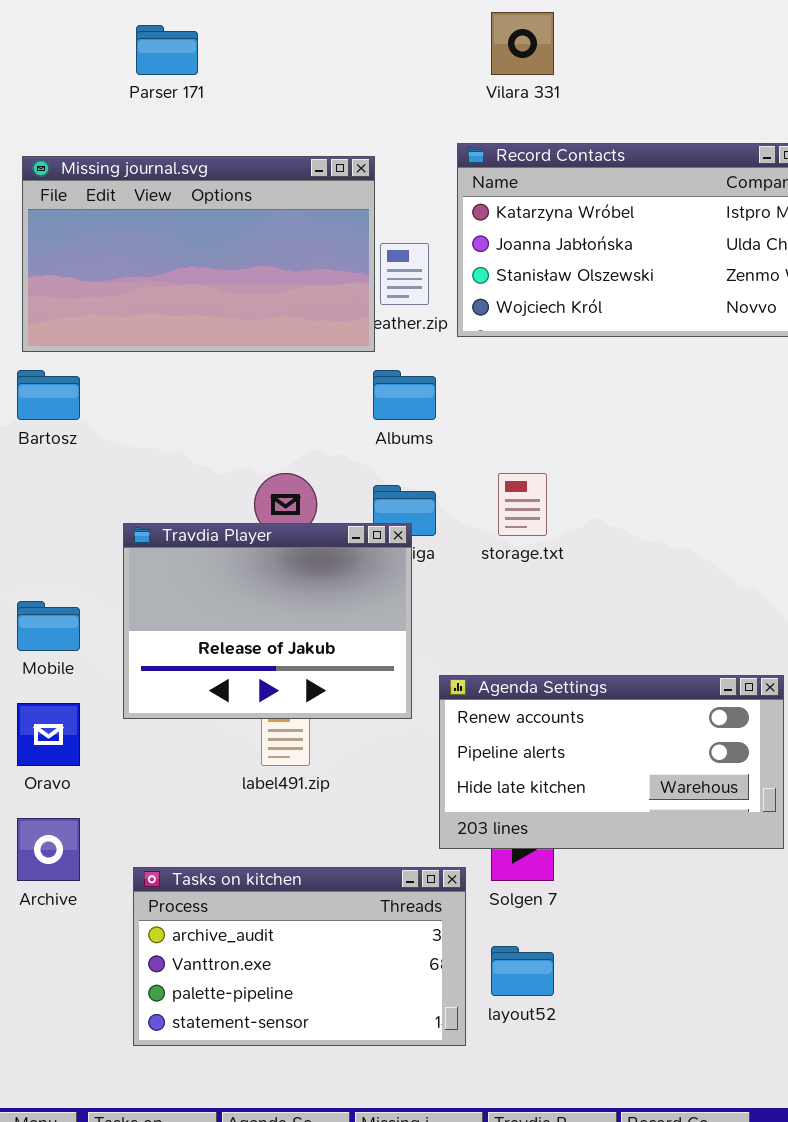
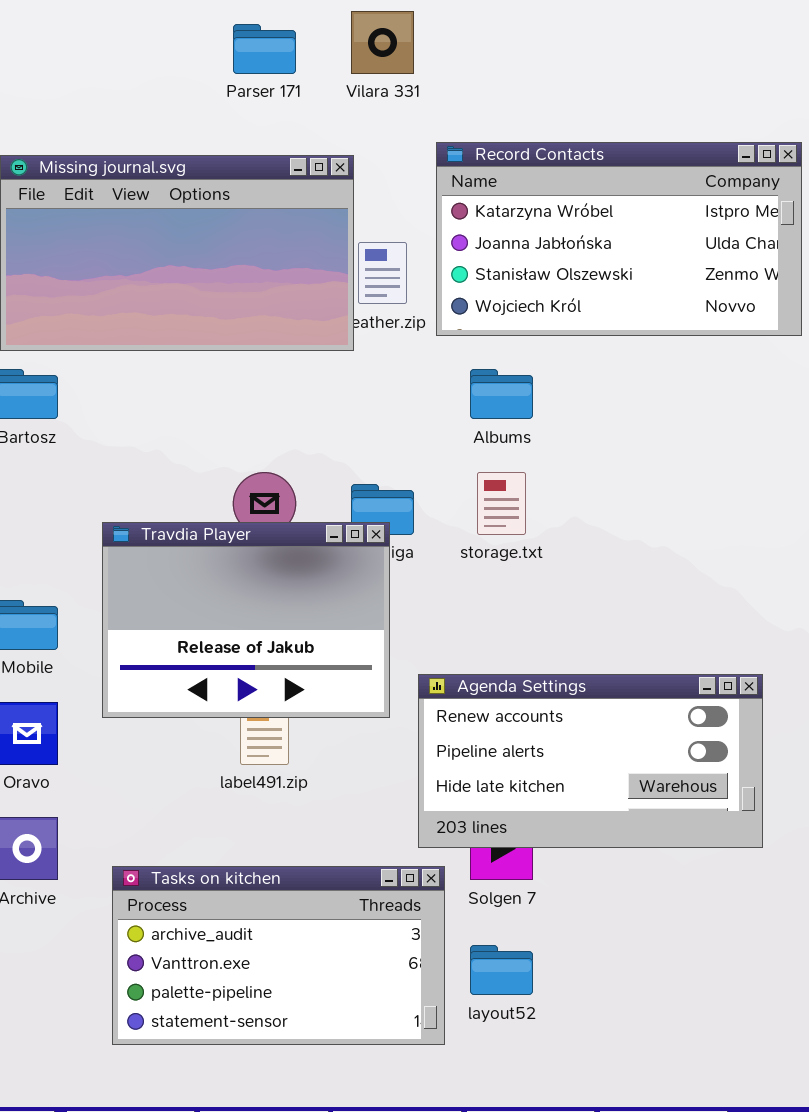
Vilara 331: [491,12,554,75] -> [351,11,414,74], moved
Parser 171: [136,25,198,75] -> [233,24,296,74], moved
Albums: [373,370,436,420] -> [470,369,533,419], moved

